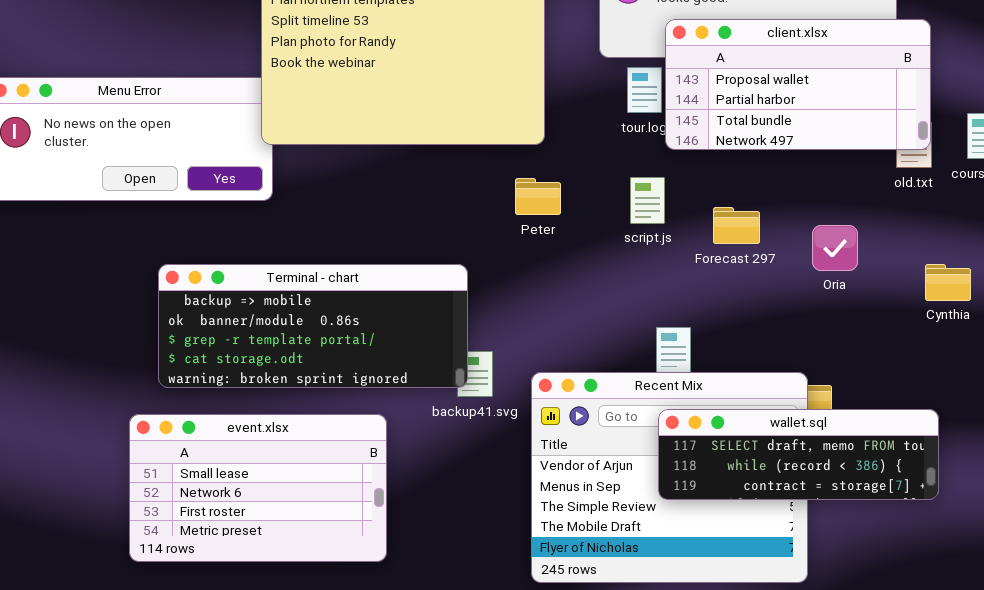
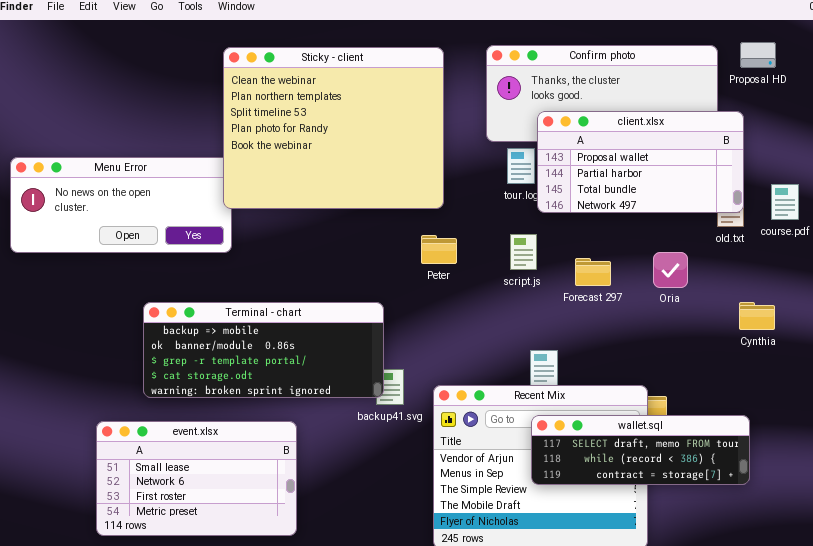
Oria: [812,225,858,271] -> [653,252,688,288], moved
event.xlsx: [129,414,387,562] -> [96,421,297,536], moved

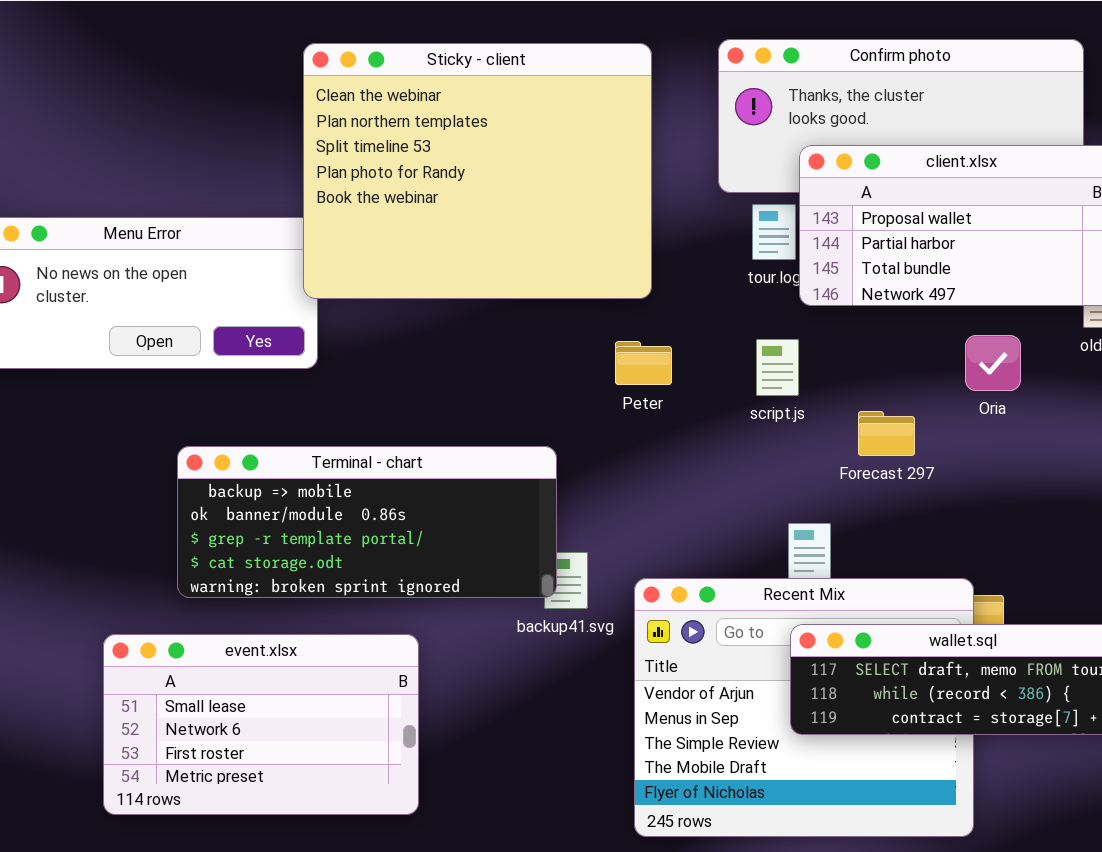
Oria: [653,252,688,288] -> [965,335,1021,391], moved
Forecast 297: [575,258,611,286] -> [858,411,915,456], moved

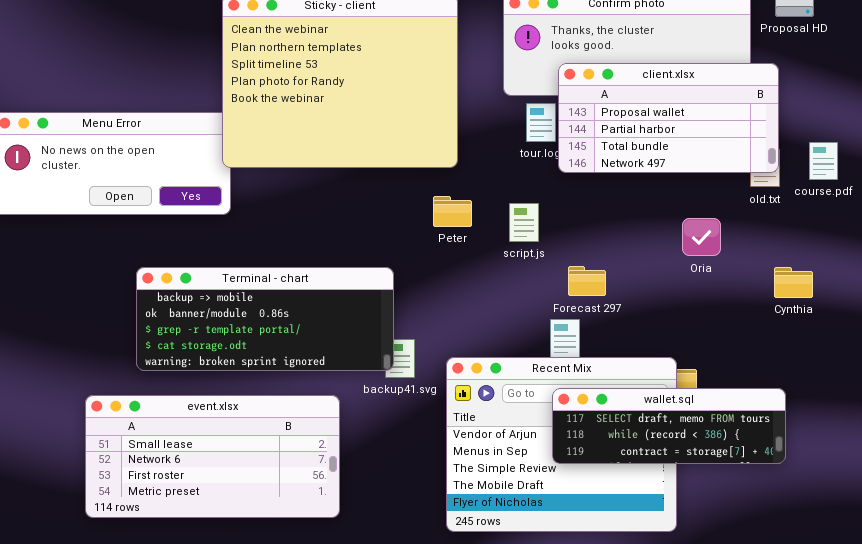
Oria: [965,335,1021,391] -> [682,218,721,256], moved
script.js: [756,339,799,396] -> [509,203,539,242], moved
Forecast 297: [858,411,915,456] -> [568,266,606,296], moved
event.xlsx: [103,634,419,815] -> [85,395,340,518], resized

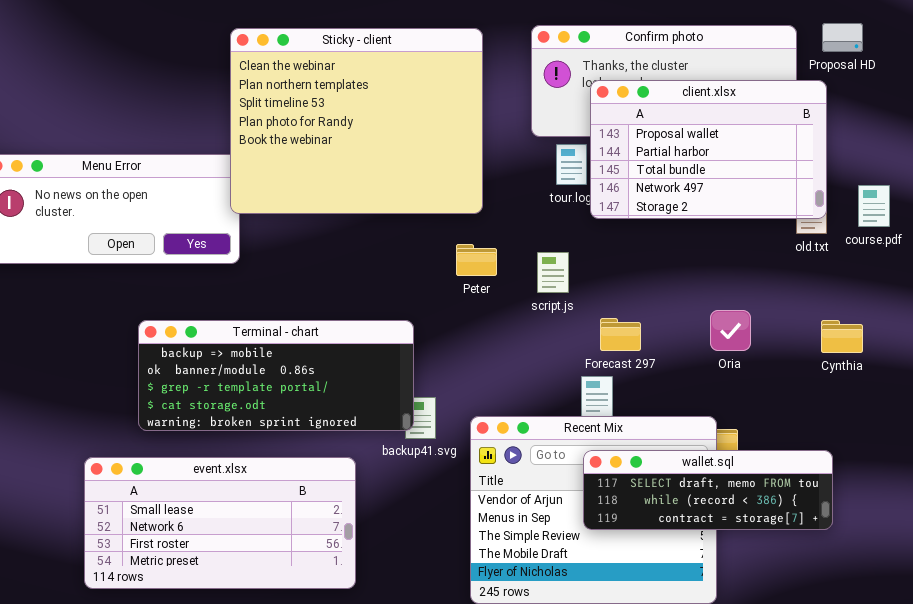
client.xlsx: [558,63,779,173] -> [590,80,827,219], resized
Oria: [682,218,721,256] -> [710,310,751,351], moved

